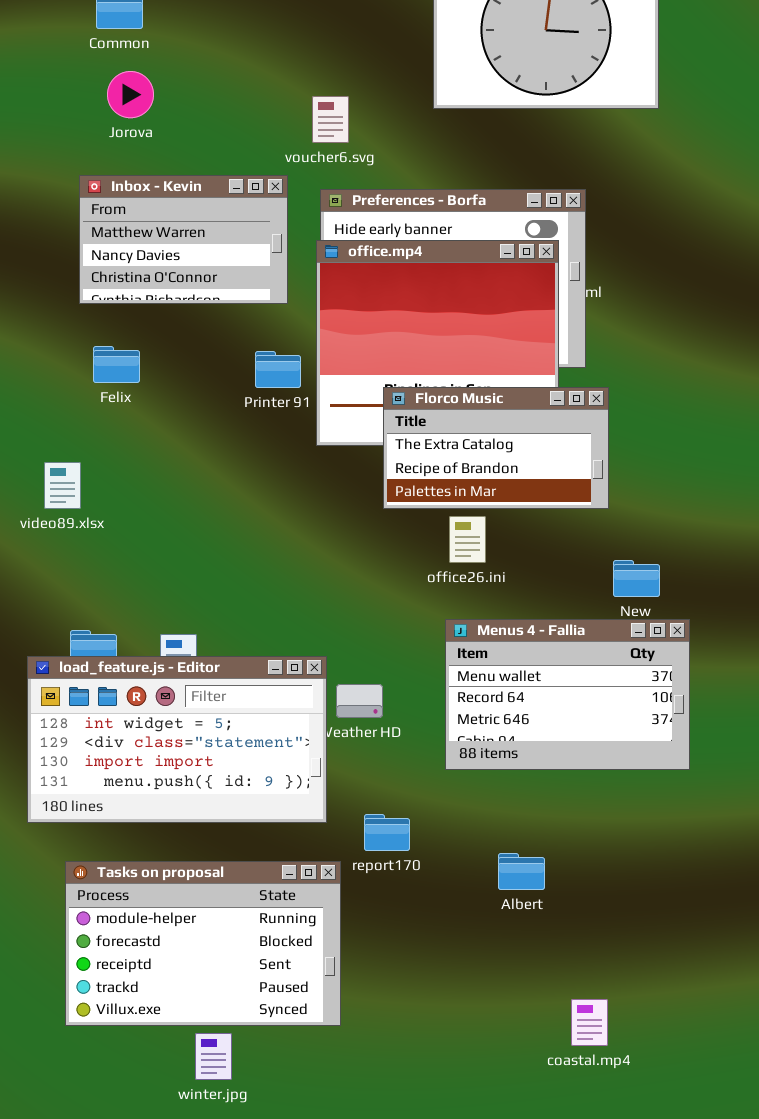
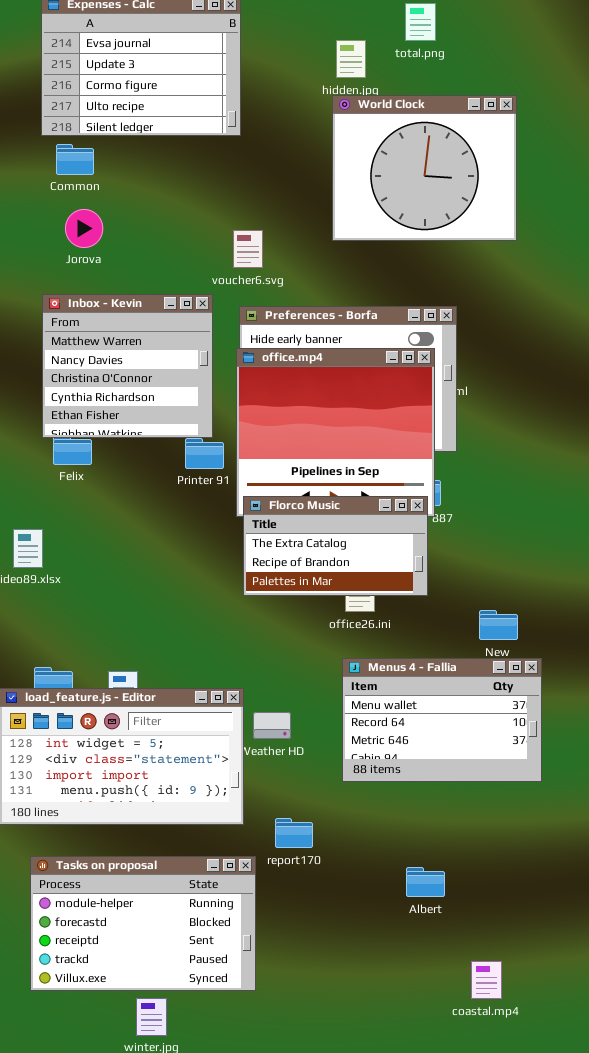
Inbox - Kevin: [79,175,288,304] -> [42,294,213,438], resized
Florco Music: [383,387,609,509] -> [243,496,428,596], moved
Albert: [498,853,545,890] -> [406,867,445,897], moved
coastal.mp4: [571,999,608,1046] -> [471,961,502,999], moved

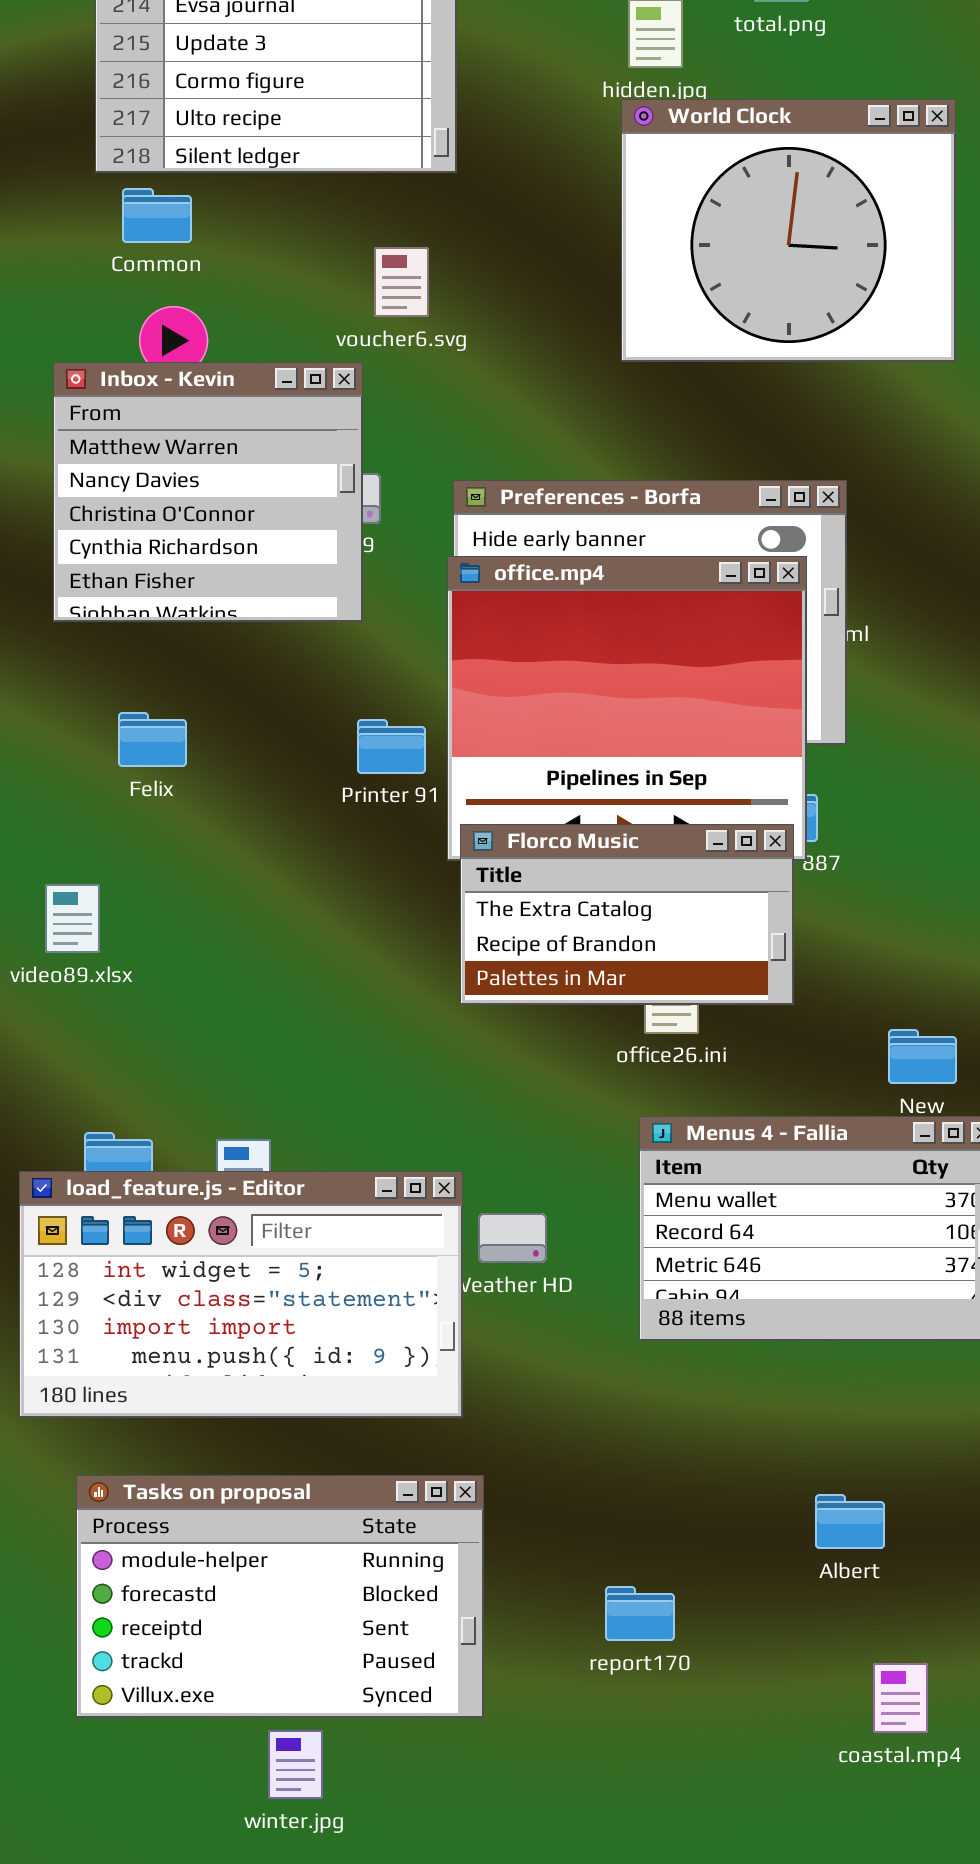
voucher6.svg: [233,230,263,268] -> [374,247,429,317], moved
Inbox - Kevin: [42,294,213,438] -> [53,362,363,622], moved
report170: [275,818,313,848] -> [605,1586,675,1641], moved
Albert: [406,867,445,897] -> [815,1494,885,1549], moved

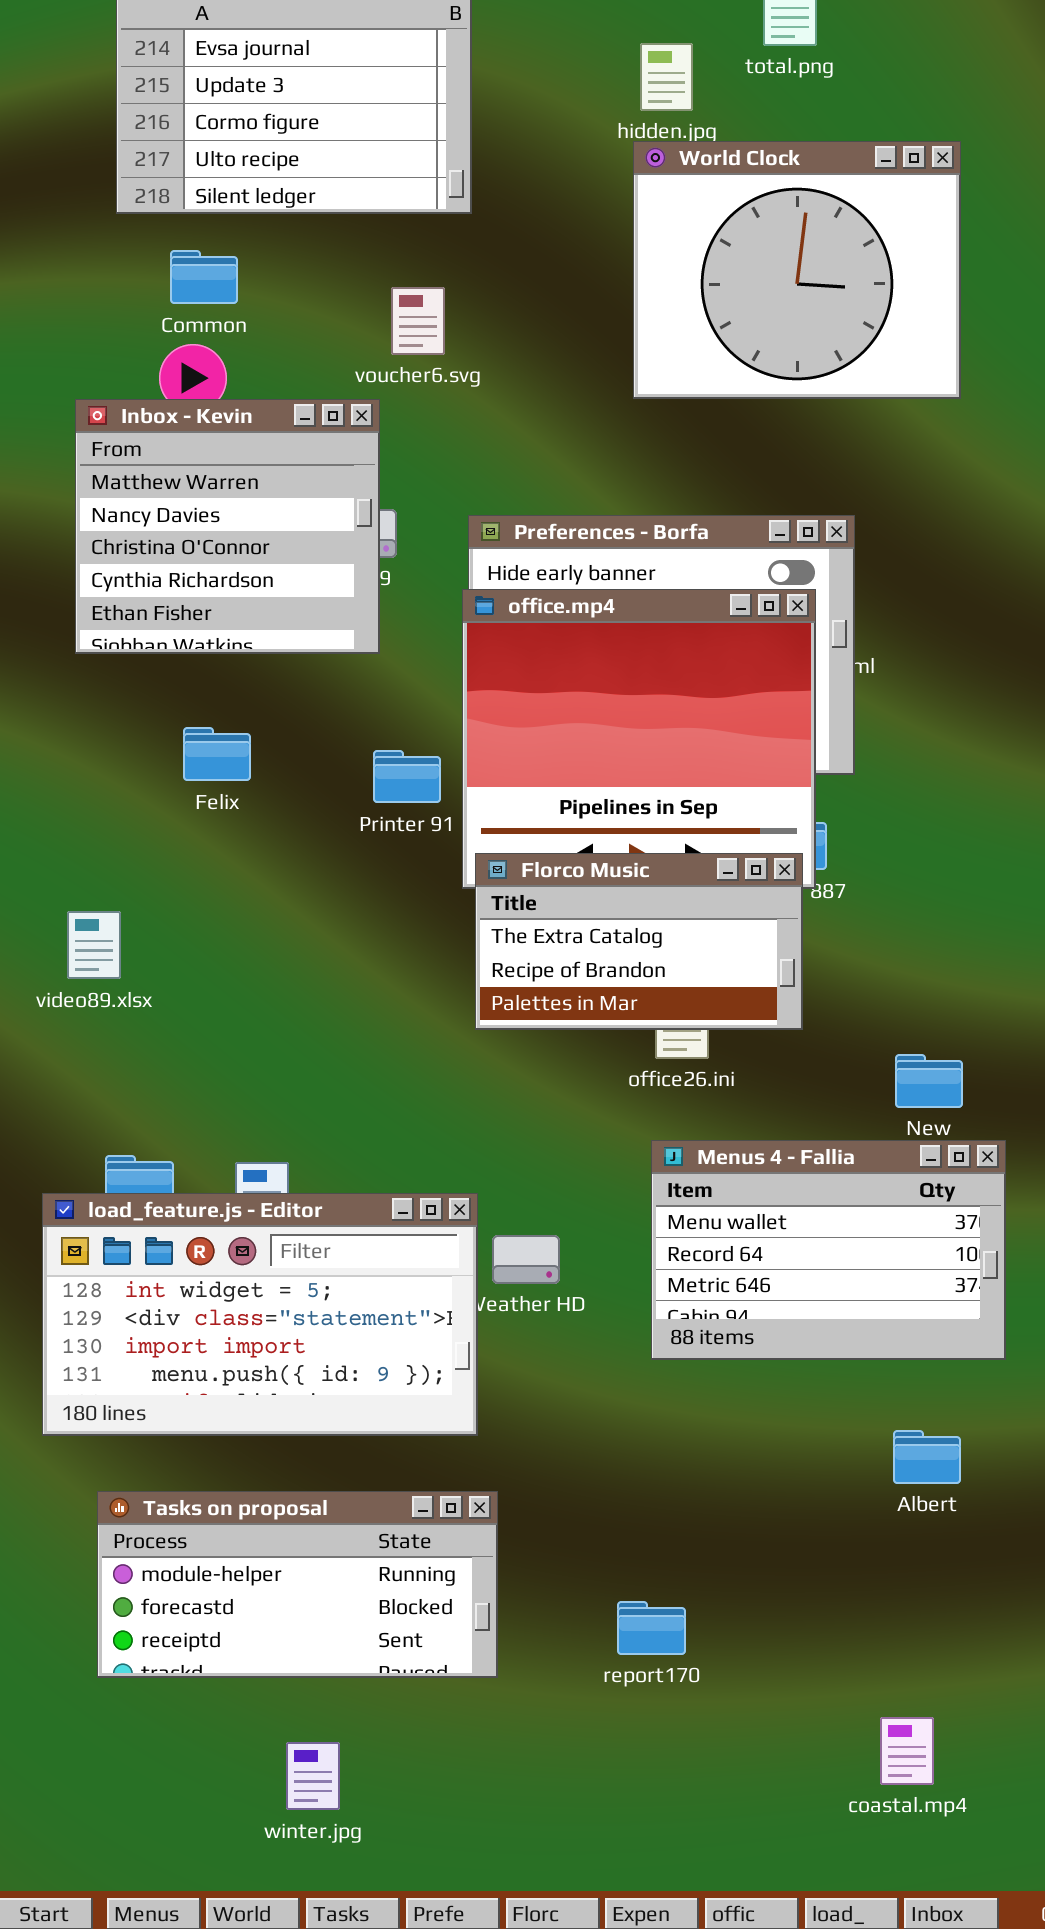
Common: [122,188,192,243] -> [170,250,238,304], moved
Felix: [118,712,187,767] -> [183,727,251,781], moved
Tasks on proposal: [76,1475,484,1718] -> [97,1491,498,1678], resized
Albert: [815,1494,885,1549] -> [893,1430,961,1484], moved
coastal.mp4: [873,1663,928,1733] -> [880,1717,934,1785], moved

